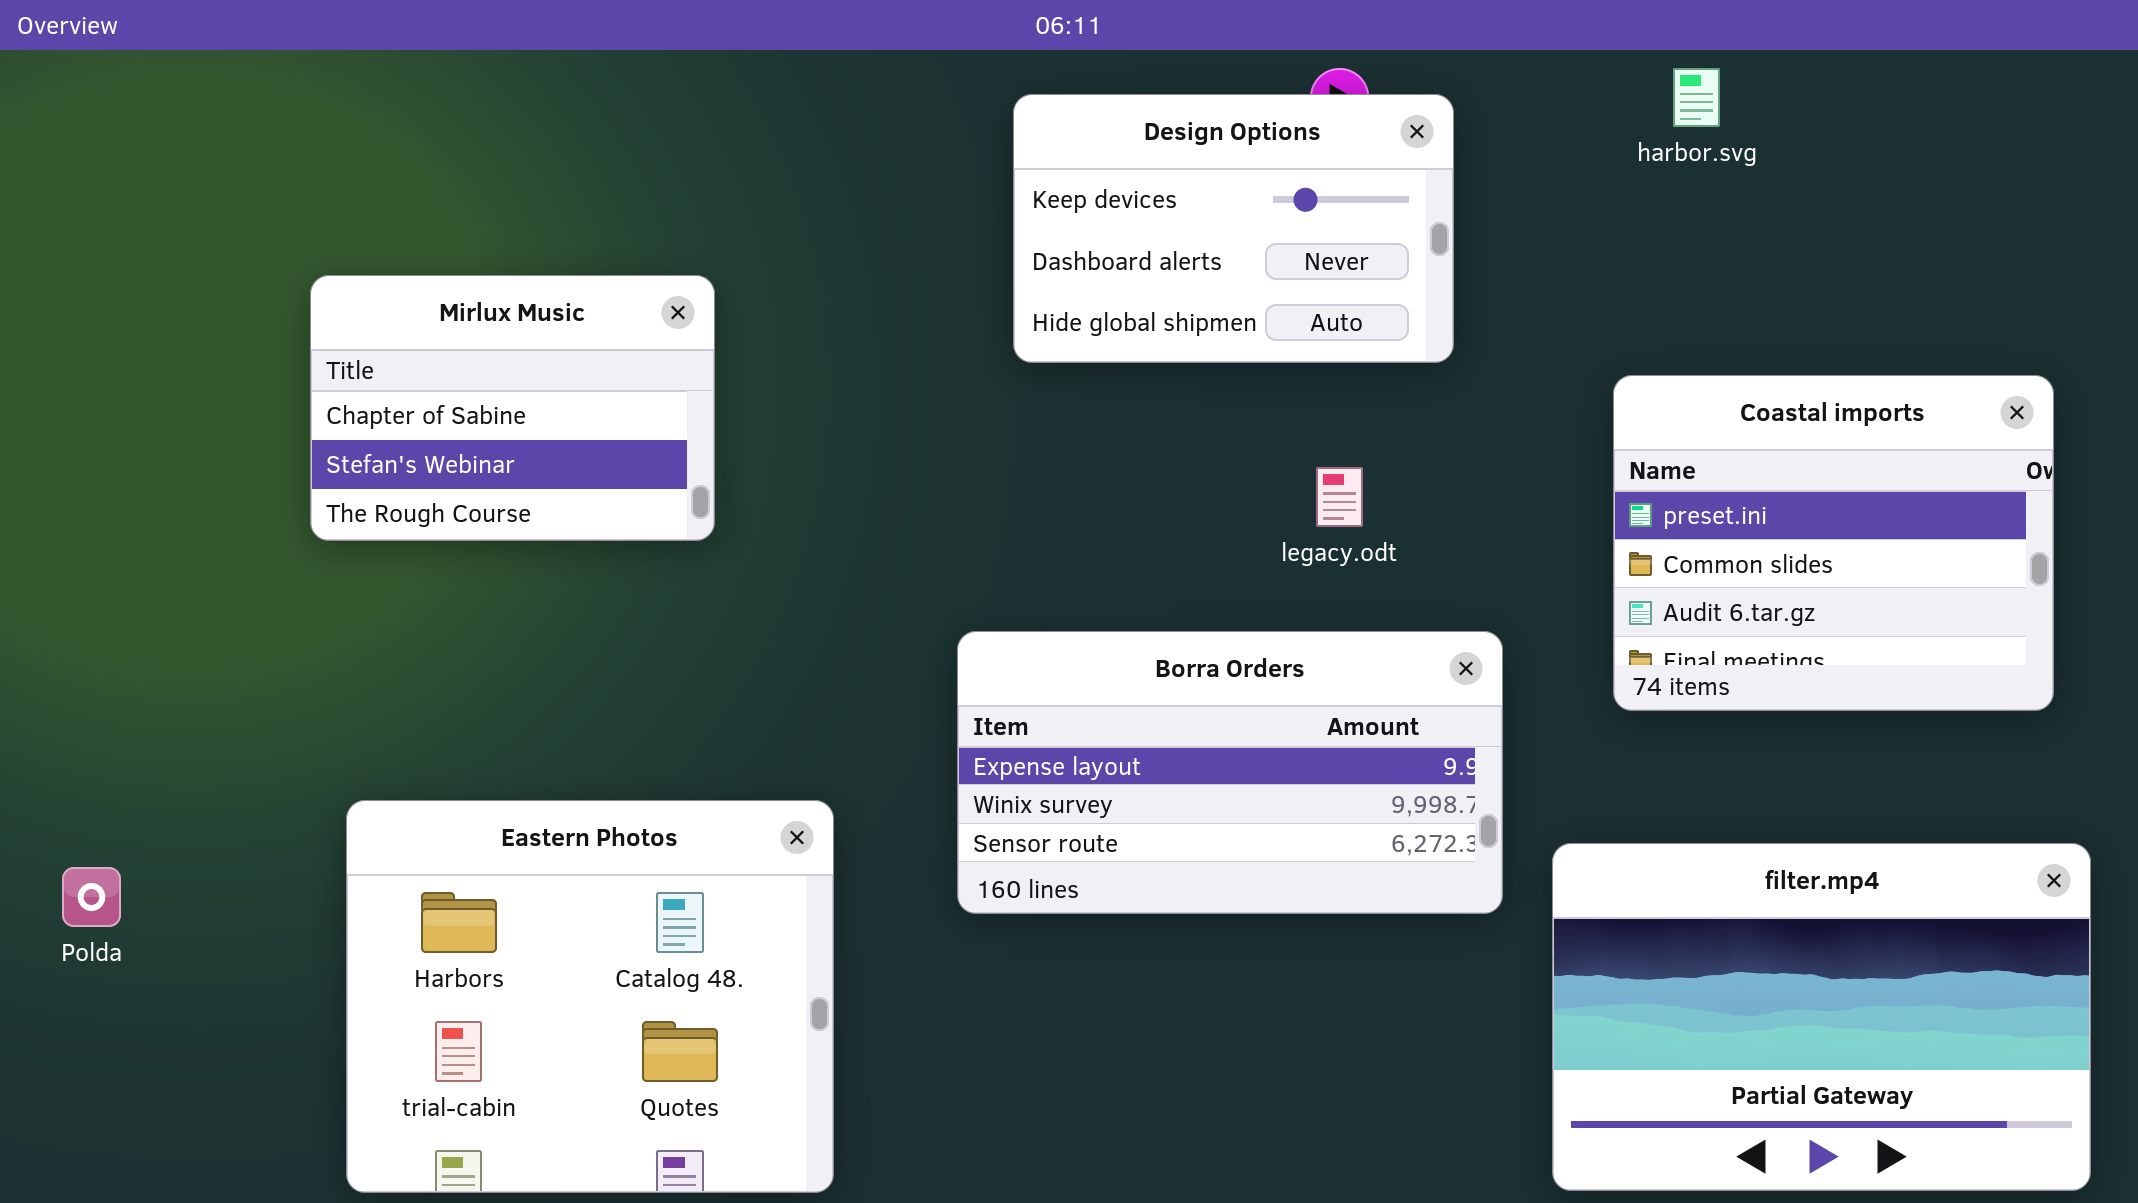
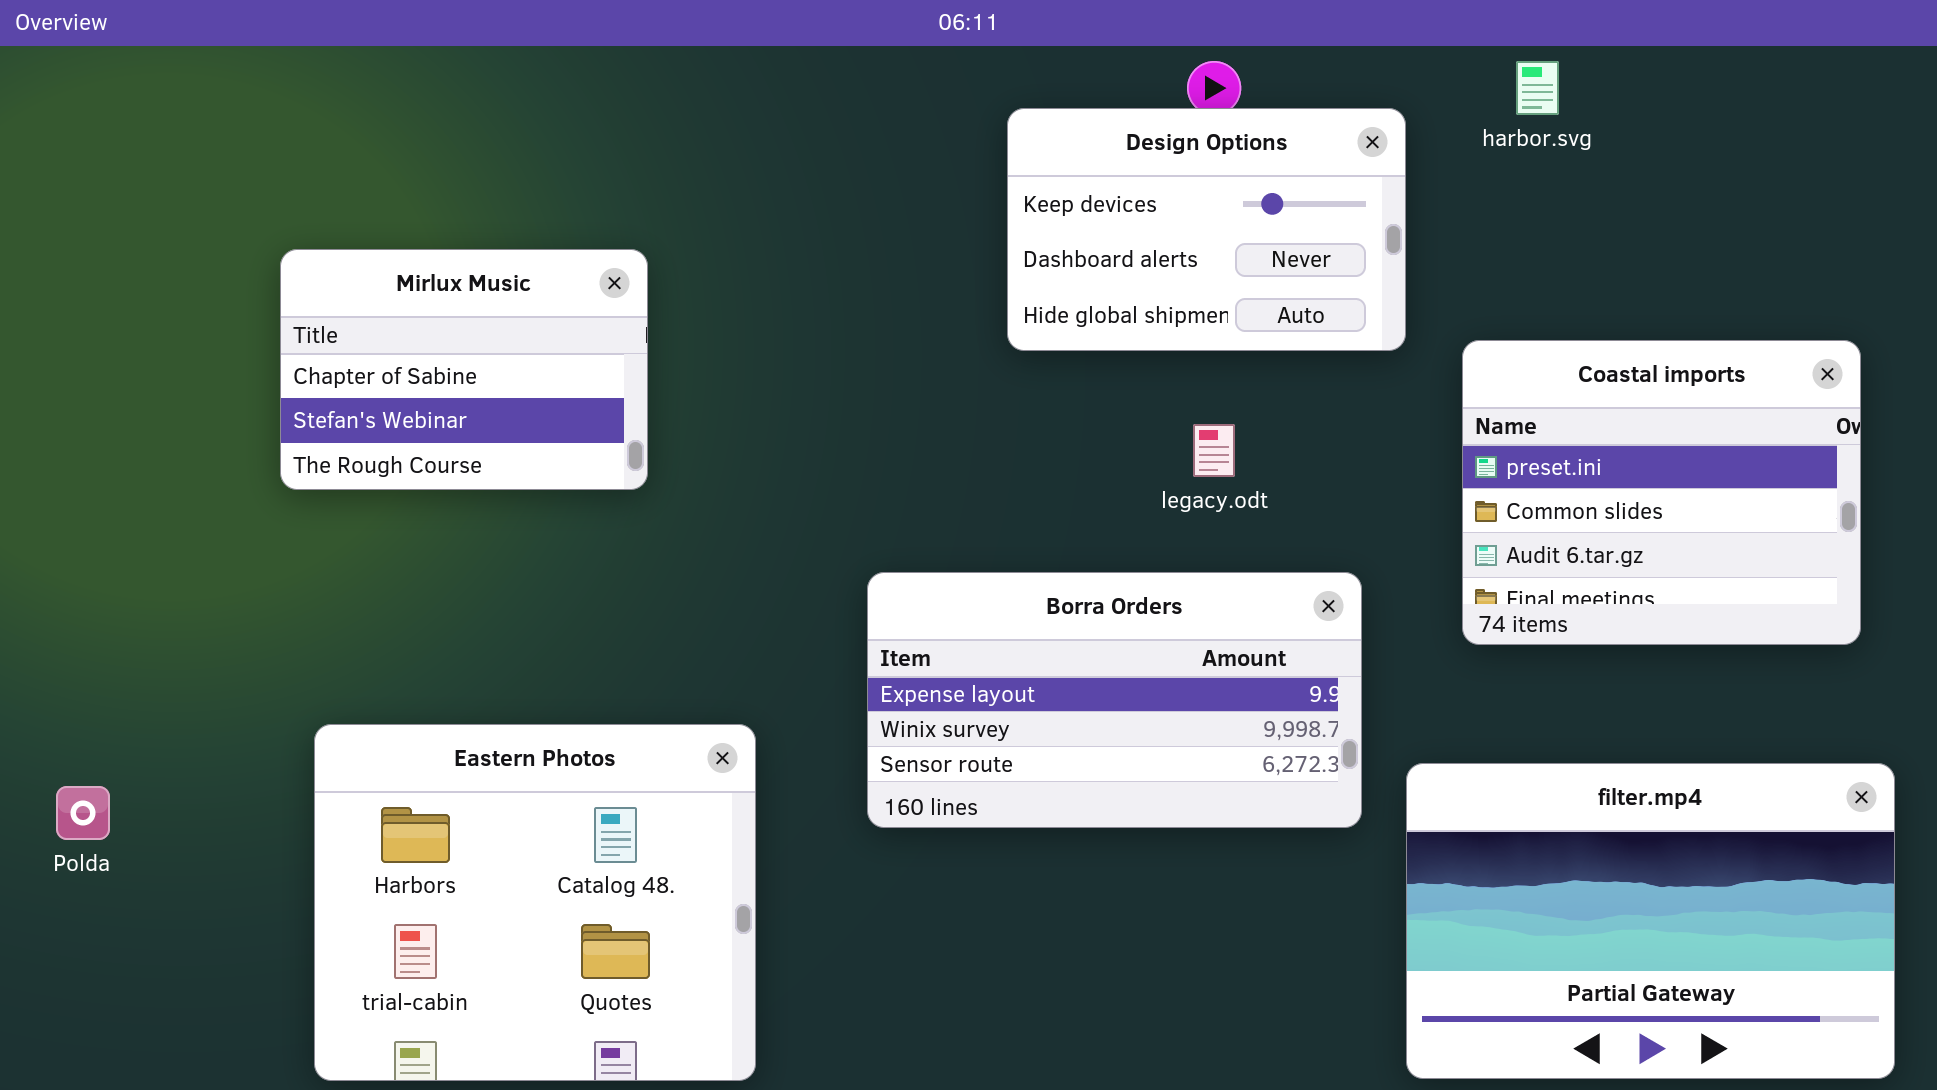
Design Options: [1013,94,1454,363] -> [1007,108,1406,351], moved

